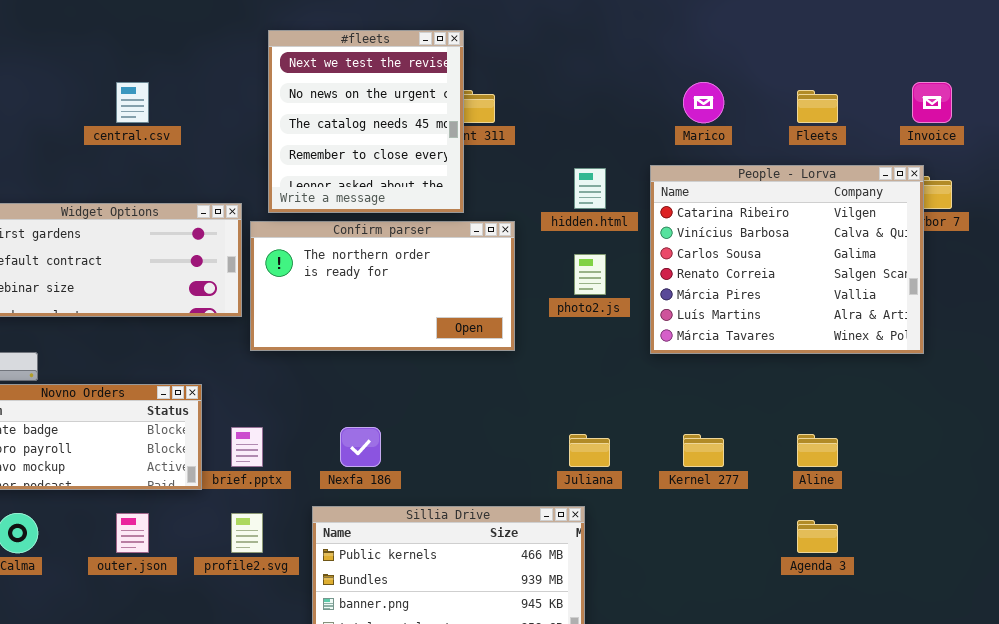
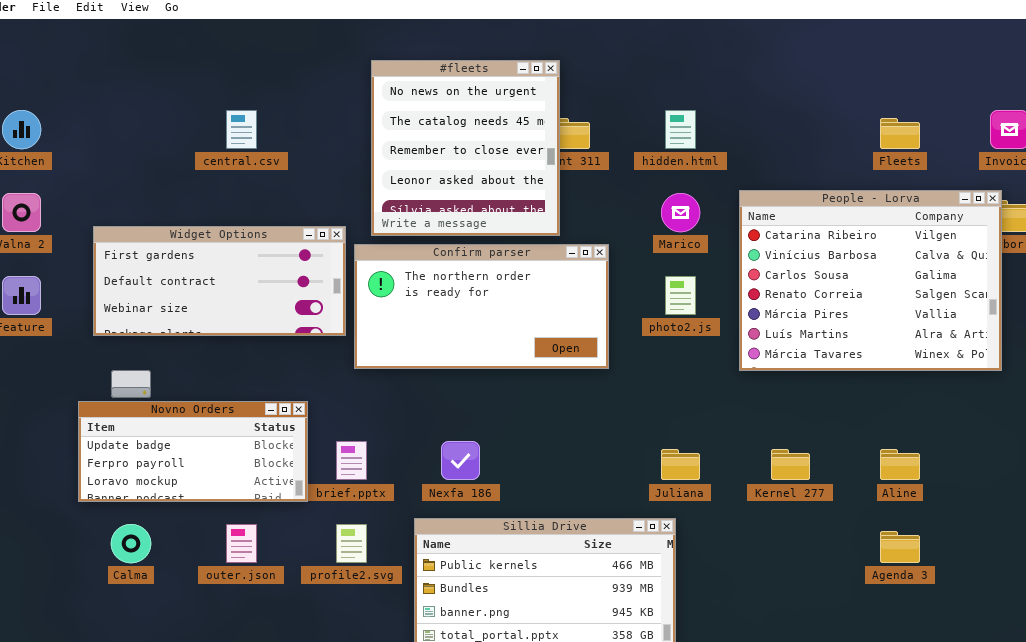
#fleets: [268,30,464,213] -> [371,60,560,236], scrolled down 1 row
Marico: [683,82,724,123] -> [661,193,700,232], moved
hidden.html: [574,168,606,209] -> [665,110,696,149], moved

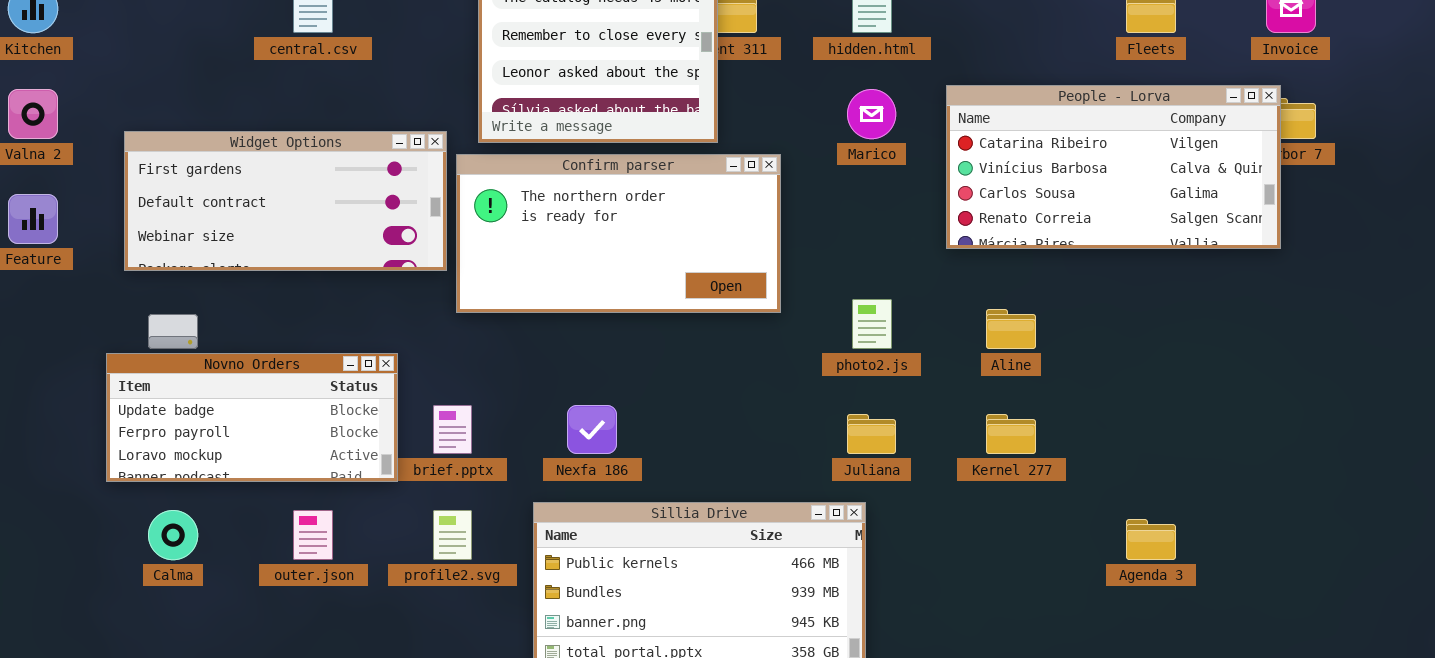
People - Lorva: [739,190,1002,371] -> [946,85,1281,249], resized
photo2.js: [665,276,696,315] -> [852,299,892,349], moved
Aline: [880,449,920,480] -> [986,309,1036,349], moved

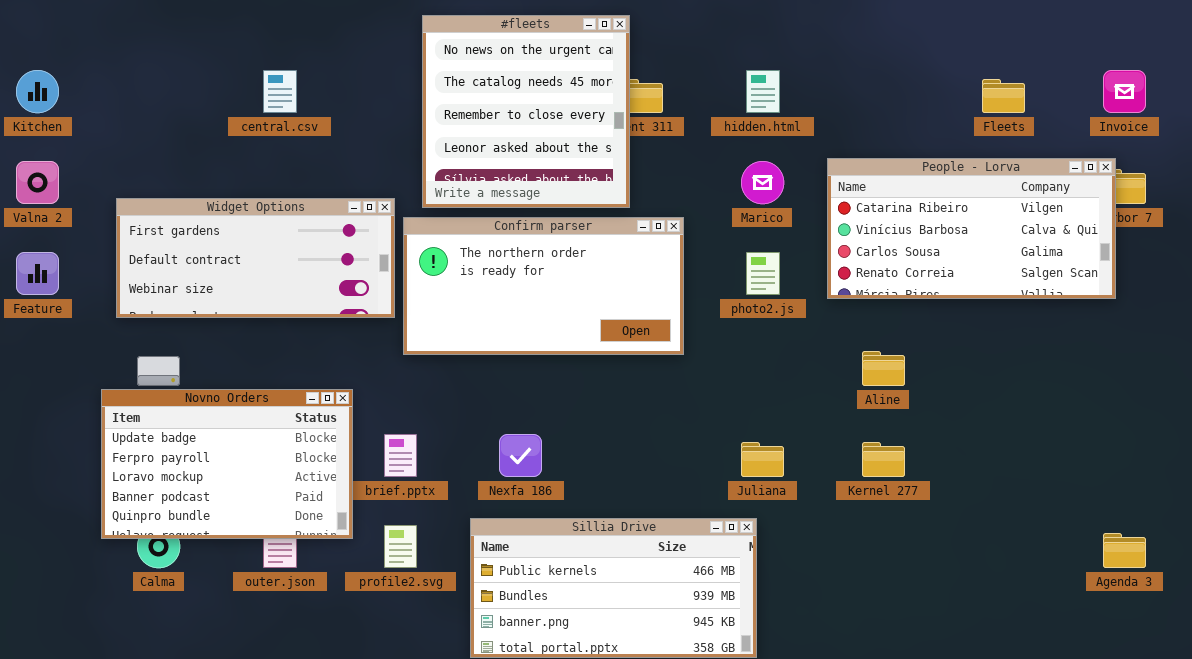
photo2.js: [852,299,892,349] -> [746,252,780,295], moved
Novno Orders: [106,353,398,482] -> [101,389,353,539], resized
Agenda 3: [1126,519,1176,560] -> [1103,533,1146,568], moved

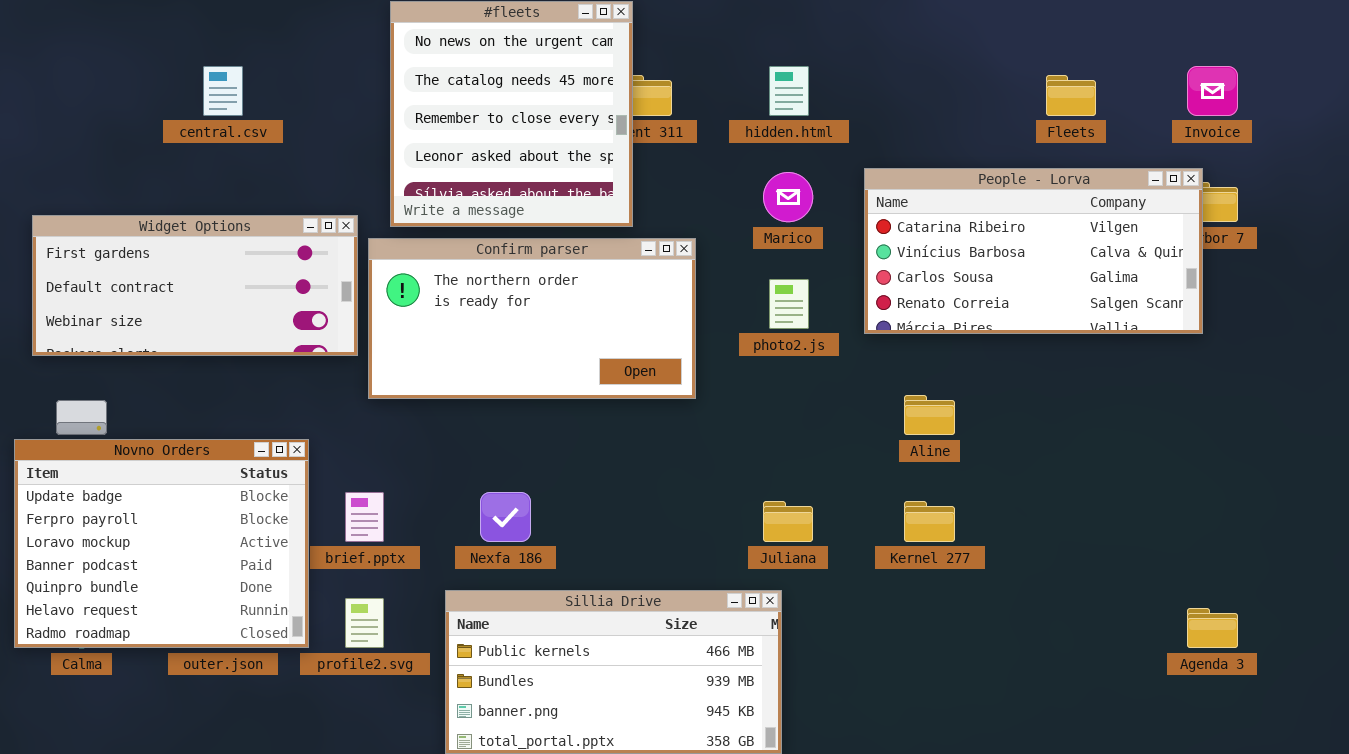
Novno Orders: [101,389,353,539] -> [14,439,309,648], resized

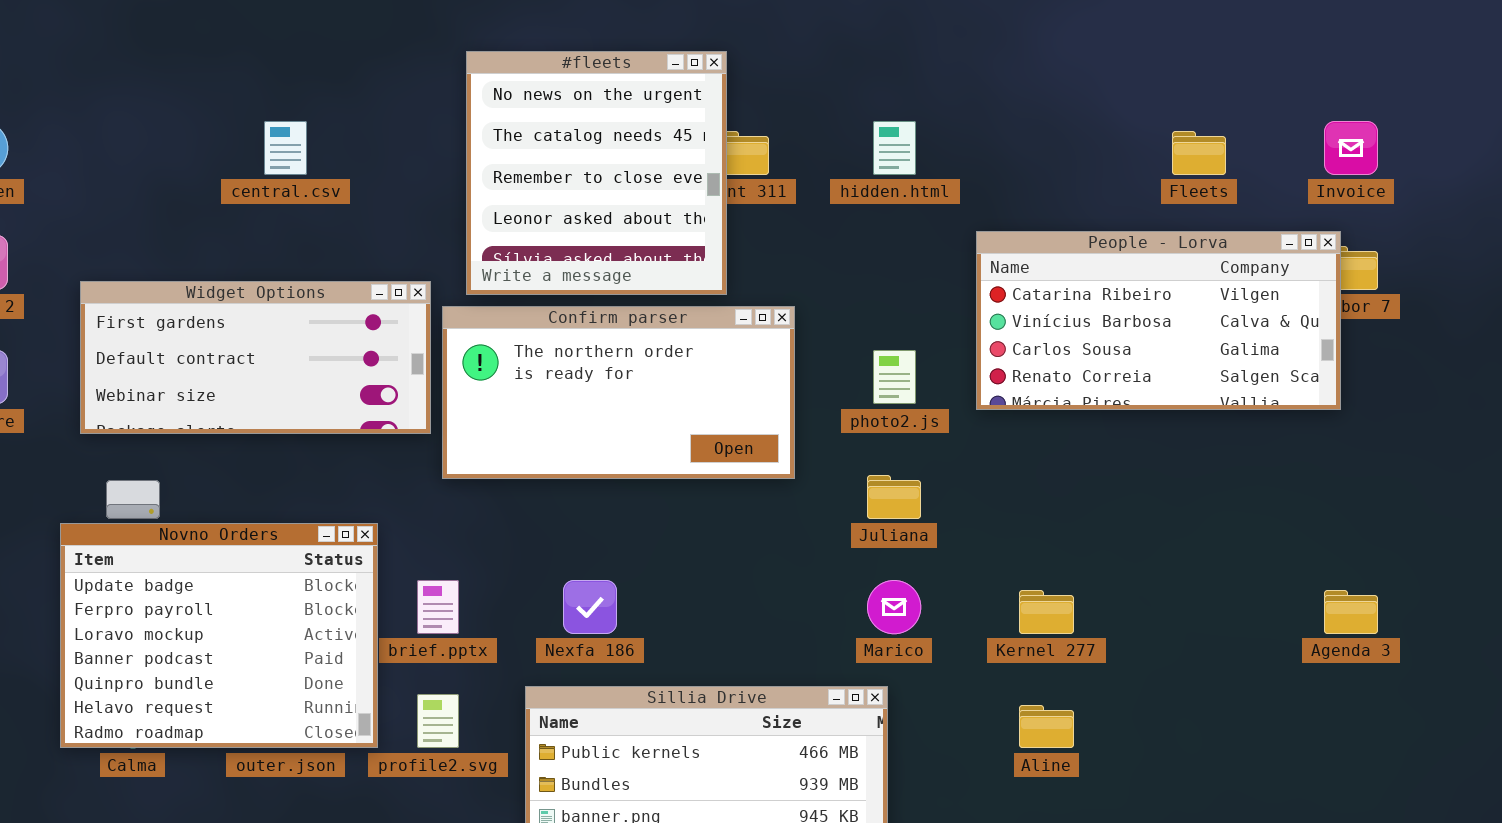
Marico: [763,172,813,222] -> [867,580,921,634], moved
Aline: [904,395,955,435] -> [1019,705,1074,748], moved
Juliana: [763,501,813,542] -> [867,475,921,519], moved
Agenda 3: [1187,608,1238,648] -> [1324,590,1378,634], moved

